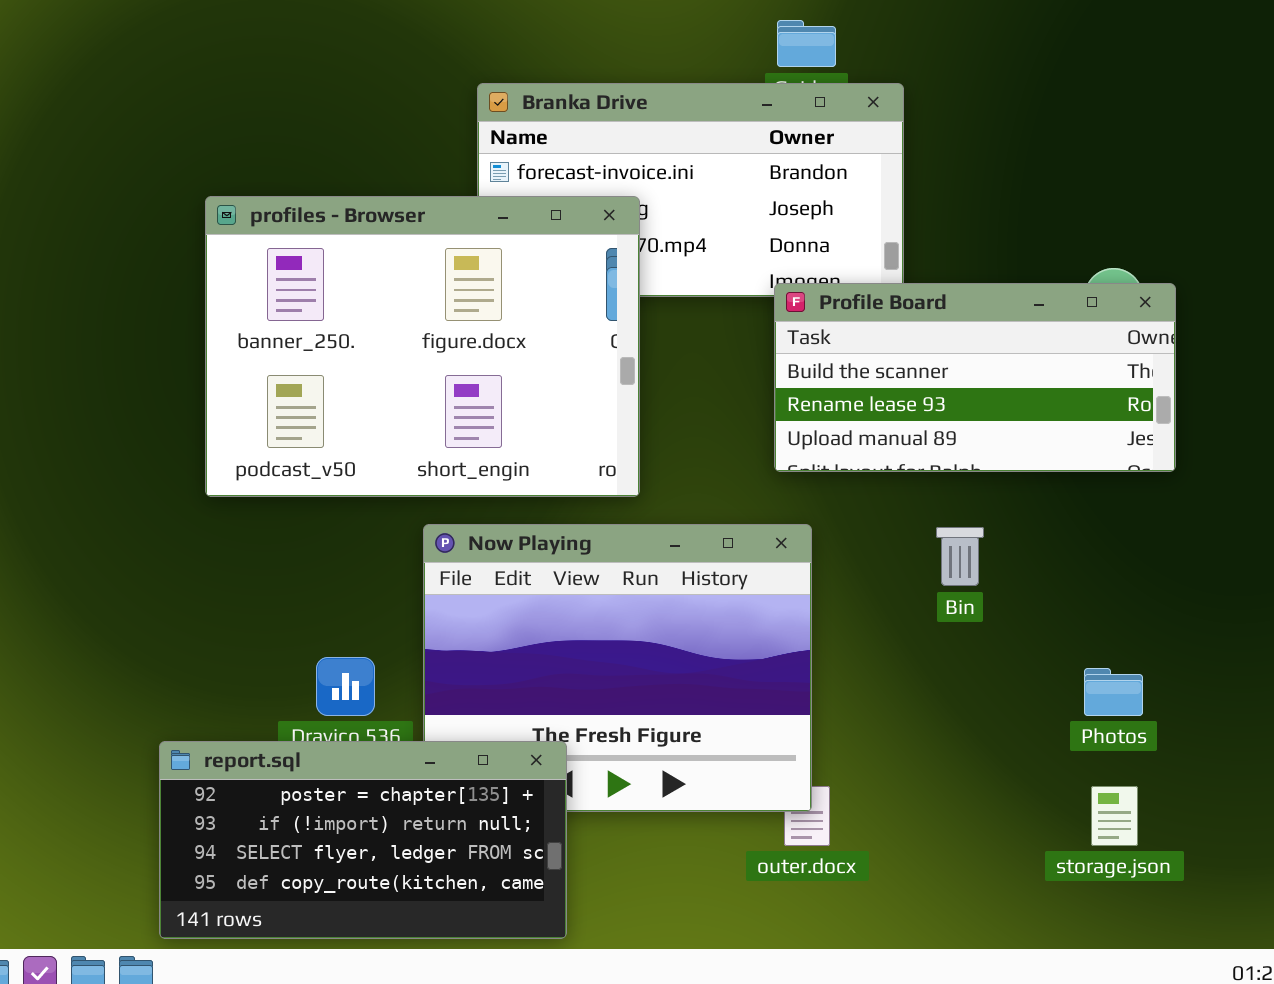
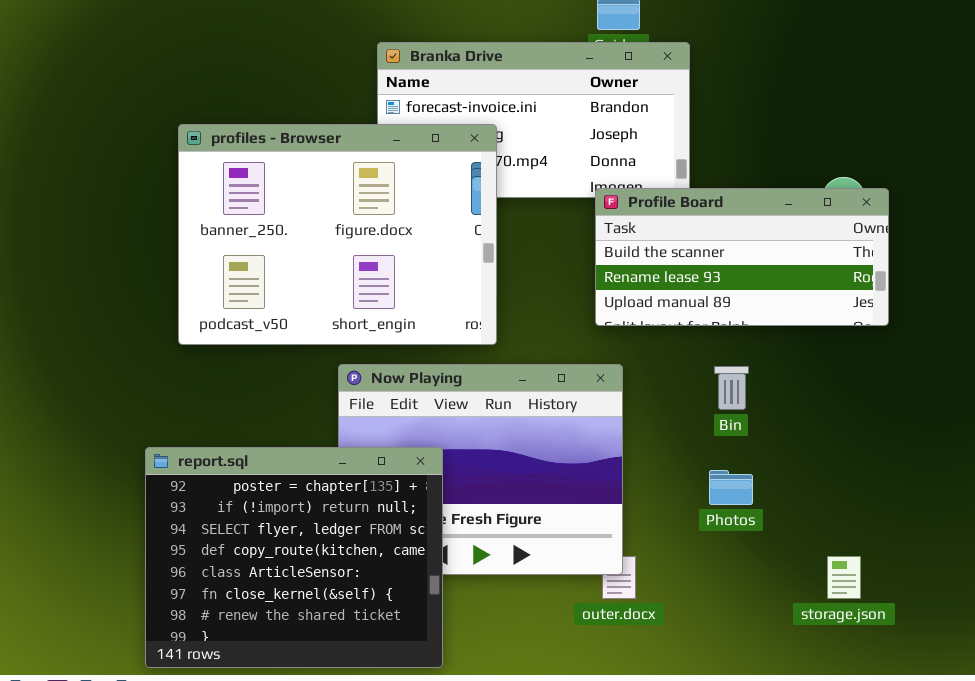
Photos: [1084,668,1143,716] -> [709,470,753,505], moved
report.sql: [159,741,567,939] -> [145,447,443,668], resized

